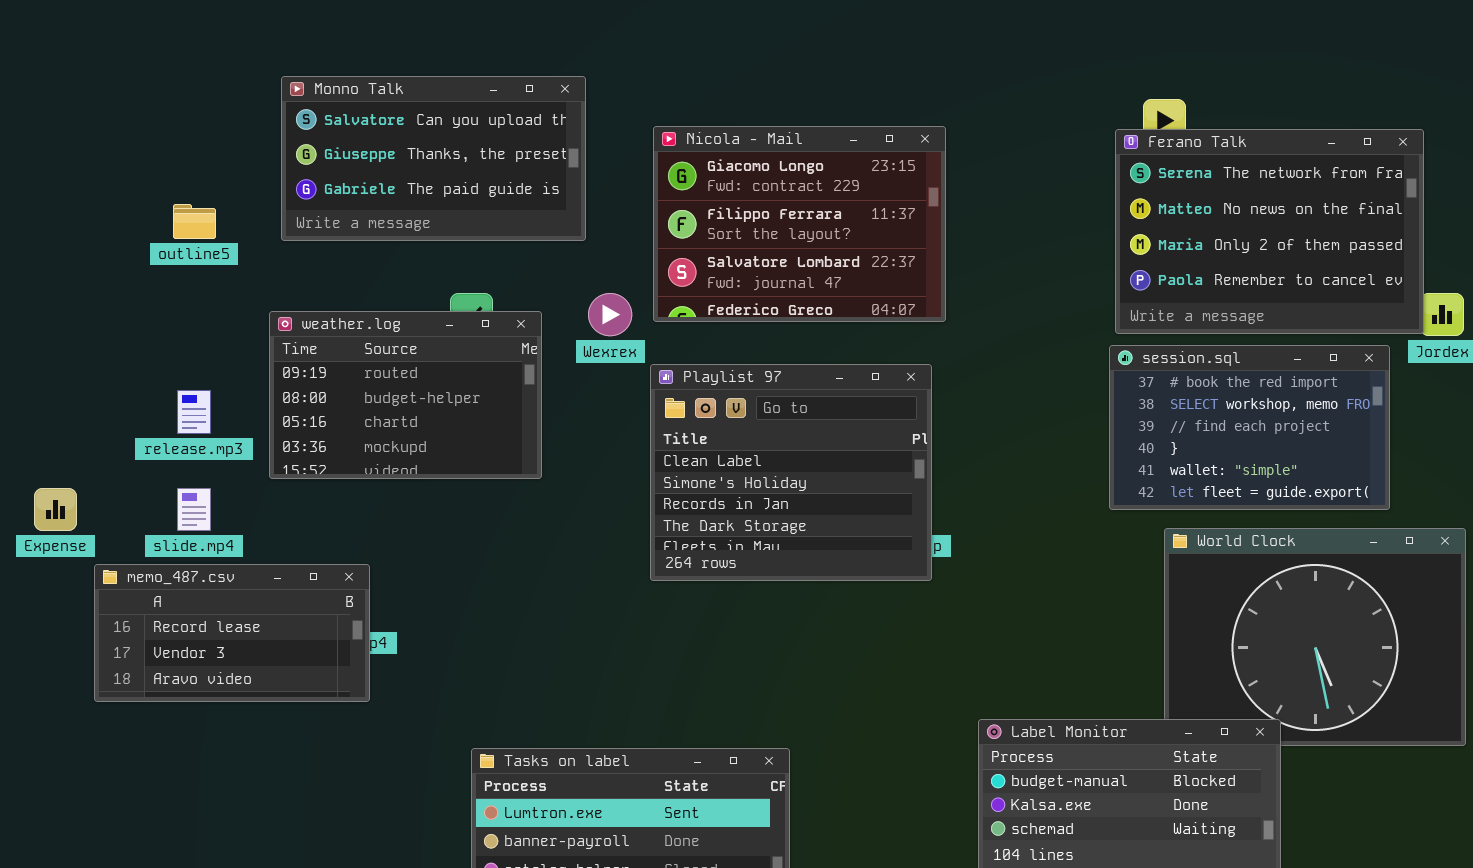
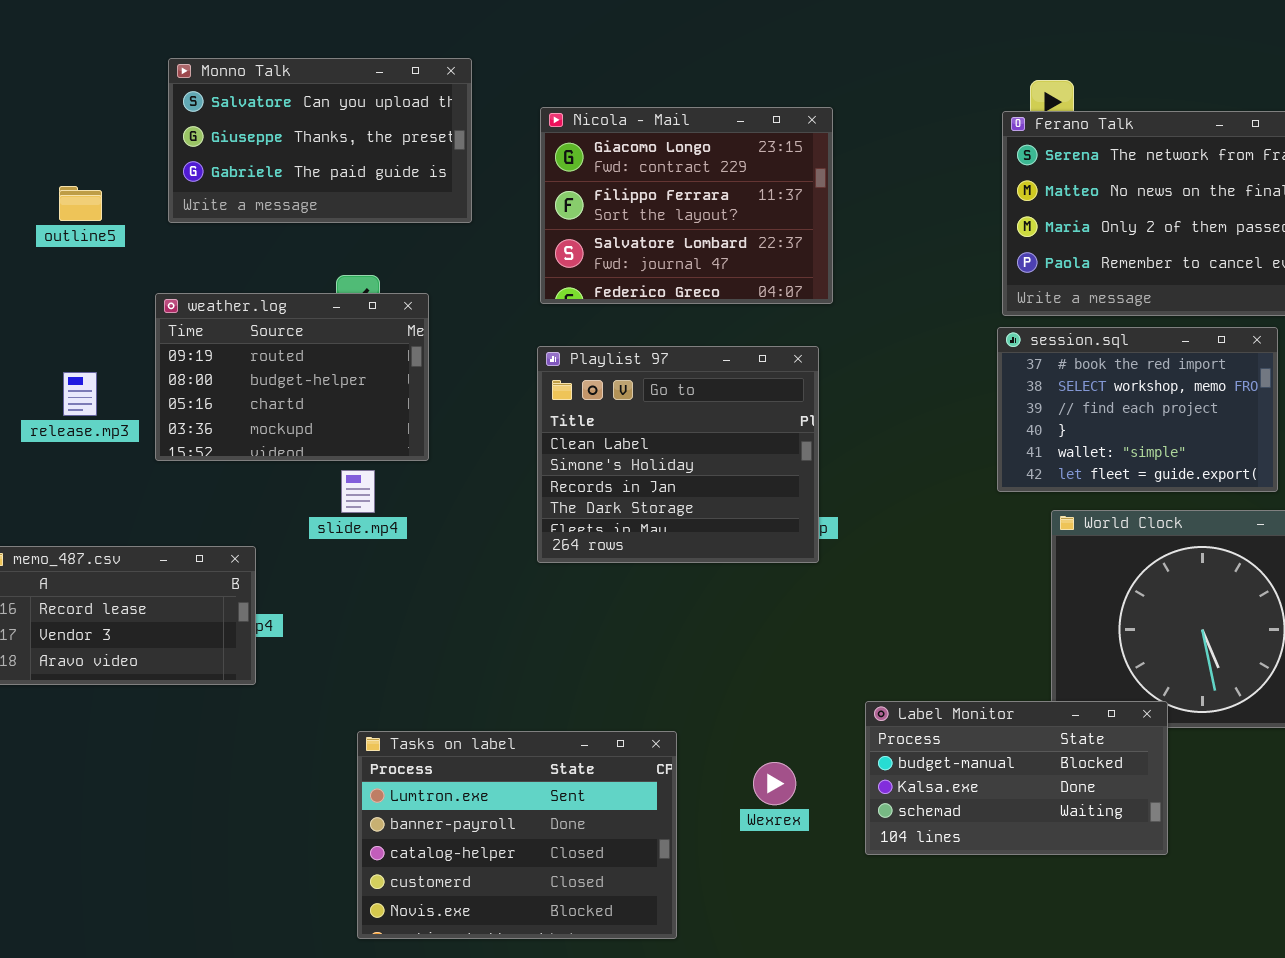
Wexrex: [588,293,632,336] -> [753,762,796,805], moved
slide.mp4: [177,488,211,531] -> [341,470,375,513], moved

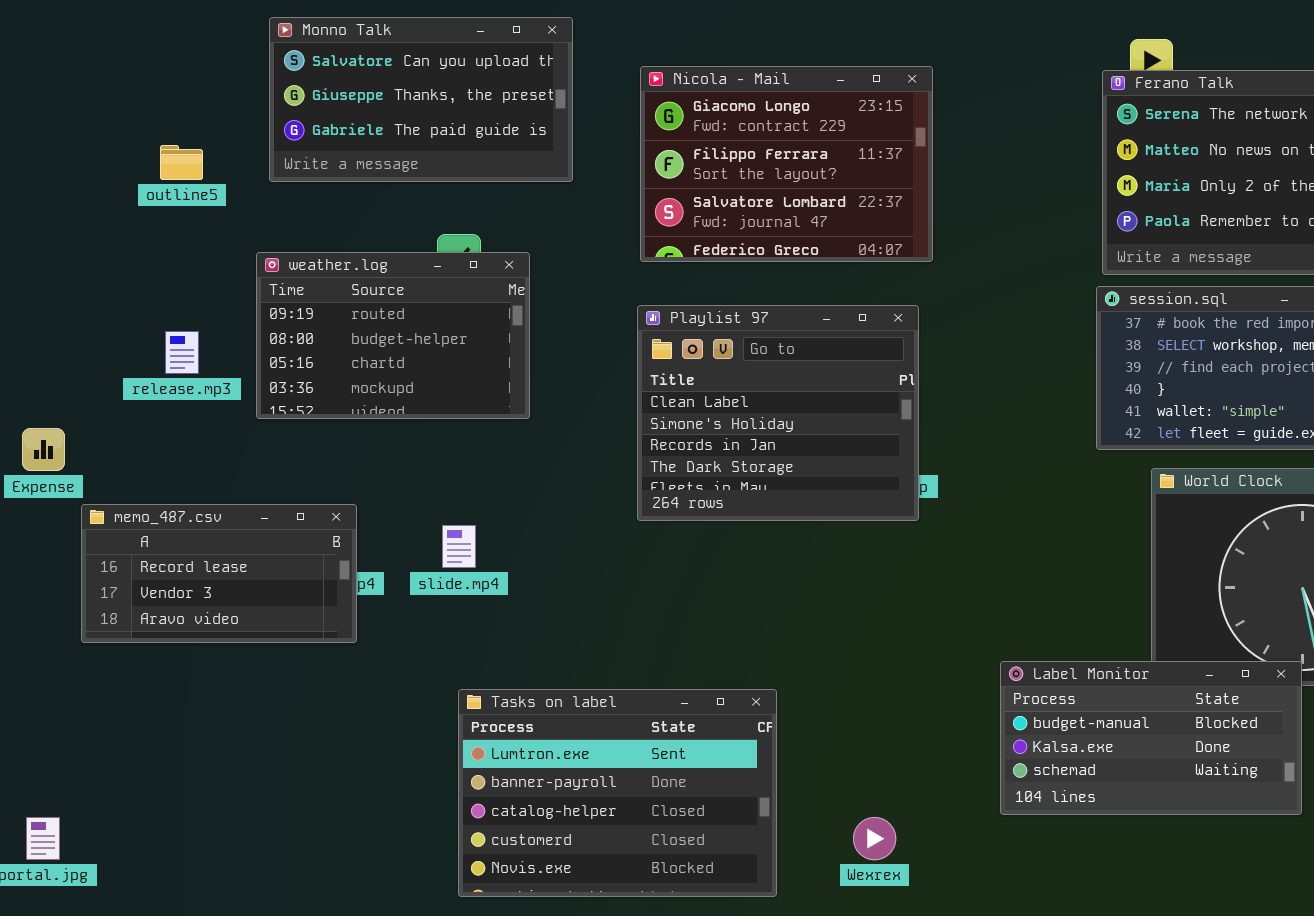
slide.mp4: [341,470,375,513] -> [442,525,476,568], moved
Label Monitor: [865,701,1168,855] -> [1000,661,1302,815], moved
Wexrex: [753,762,796,805] -> [853,817,896,860], moved

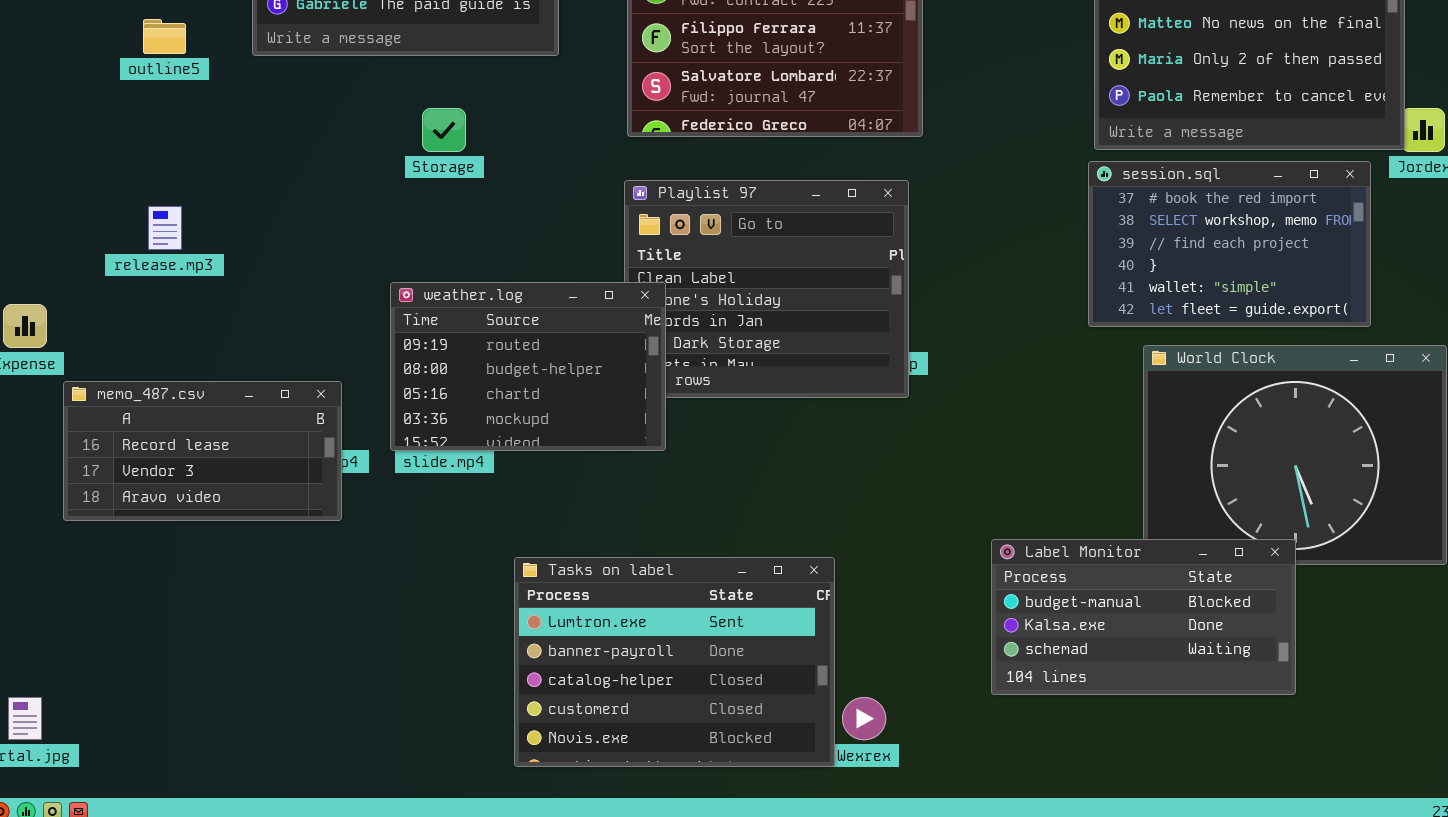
weather.log: [256,252,530,419] -> [390,282,666,451], moved
Tasks on label: [458,689,777,897] -> [514,557,835,767], moved

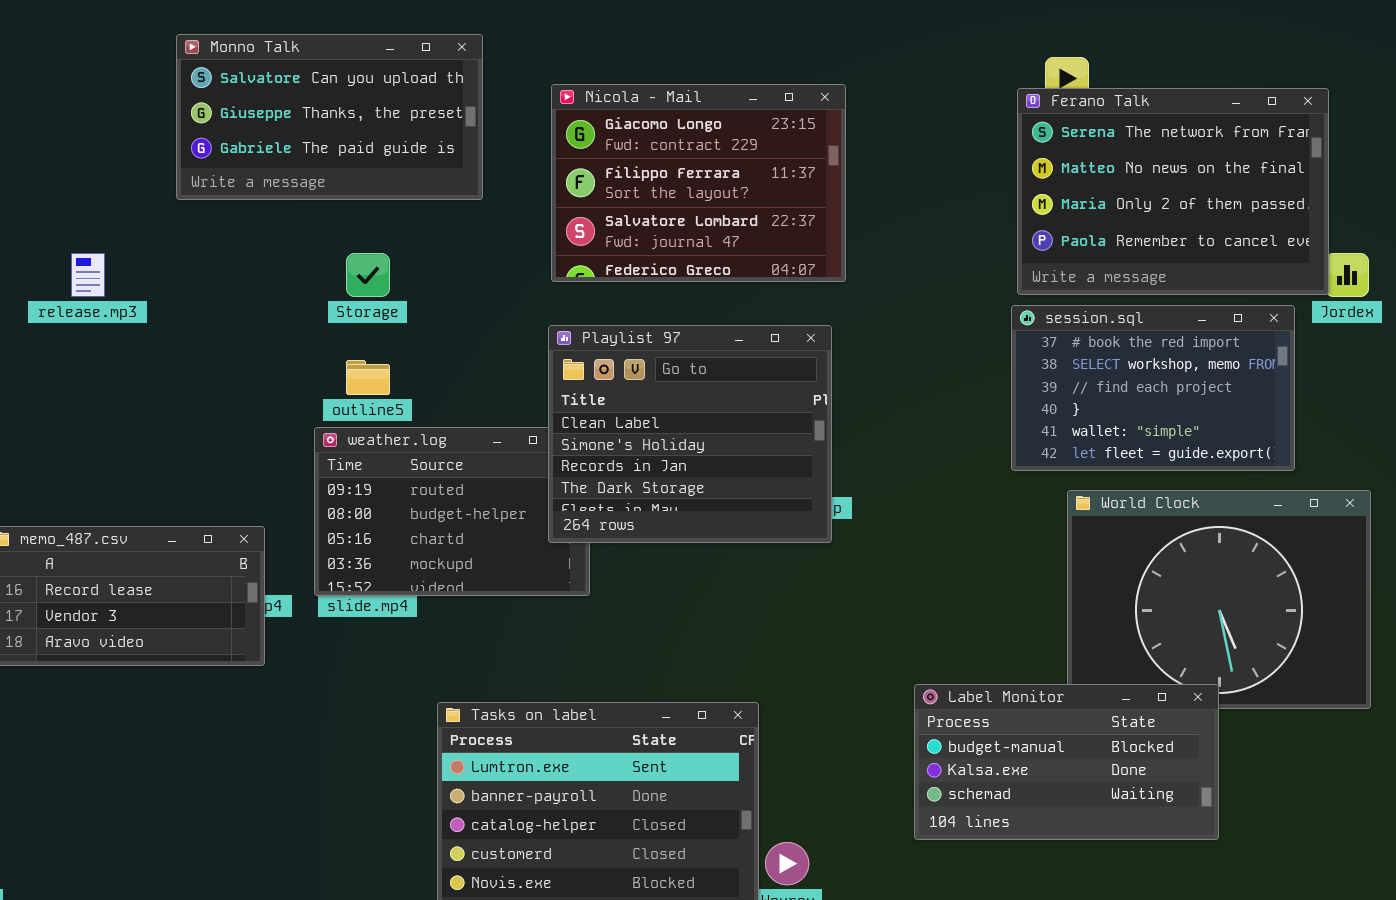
outline5: [143,19,186,54] -> [346,360,390,395], moved
Playlist 97: [624,180,909,398] -> [548,325,832,543], raised
release.mp3: [148,206,182,250] -> [71,253,105,297], moved

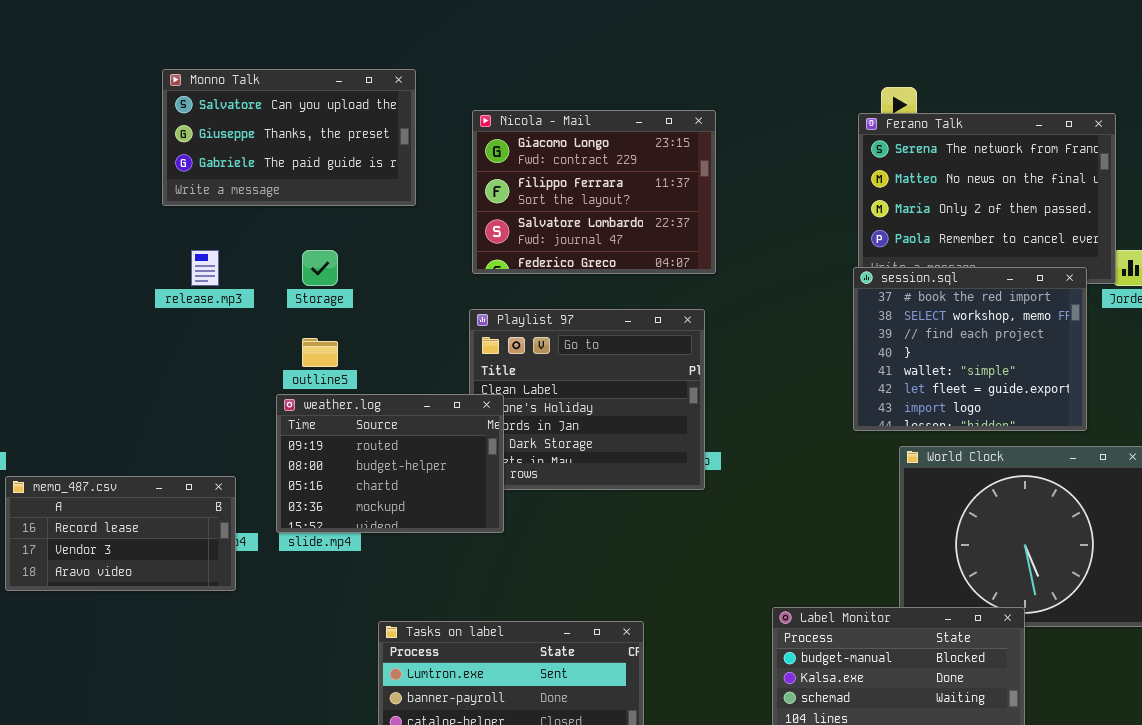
release.mp3: [71,253,105,297] -> [191,250,219,286], moved
session.sql: [1011,305,1295,471] -> [853,267,1087,431], resized
weather.log: [314,427,590,596] -> [276,394,504,533], raised

